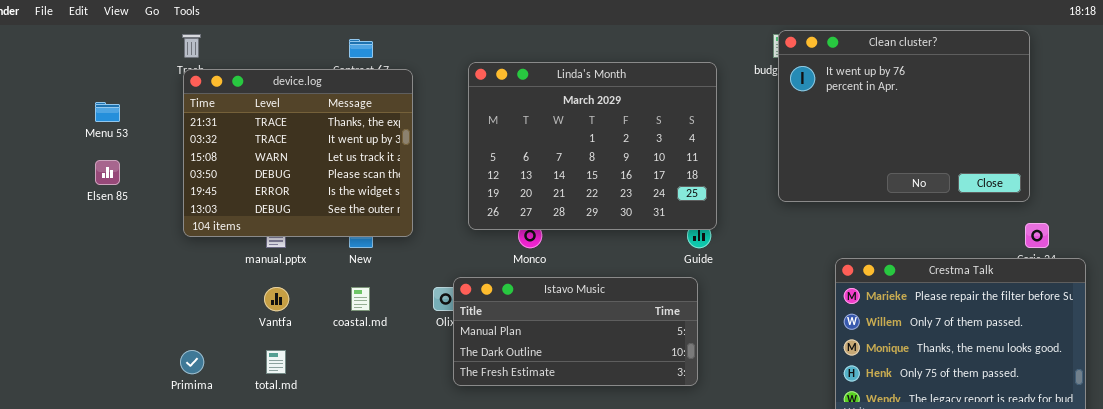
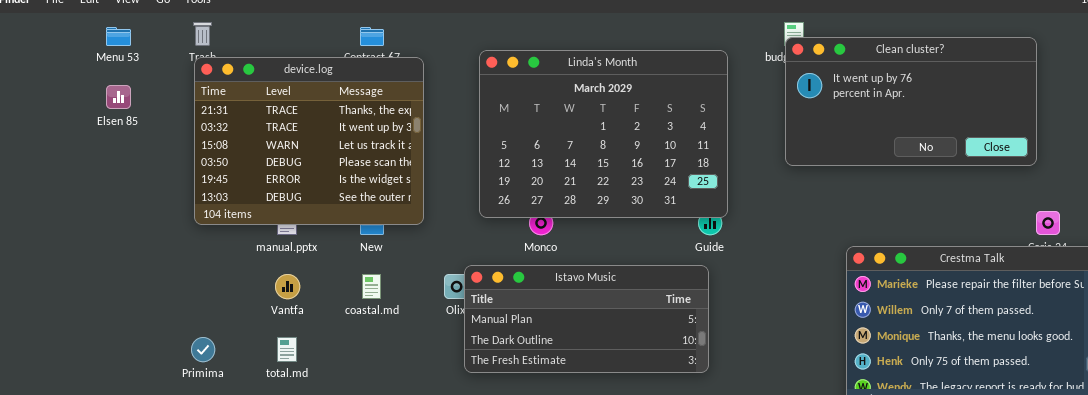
Clean cluster?: [778,30,1030,202] -> [785,37,1037,166], moved, resized
Menu 53: [95,102,120,122] -> [106,27,131,46], moved
Elsen 85: [95,160,120,185] -> [106,85,131,109], moved

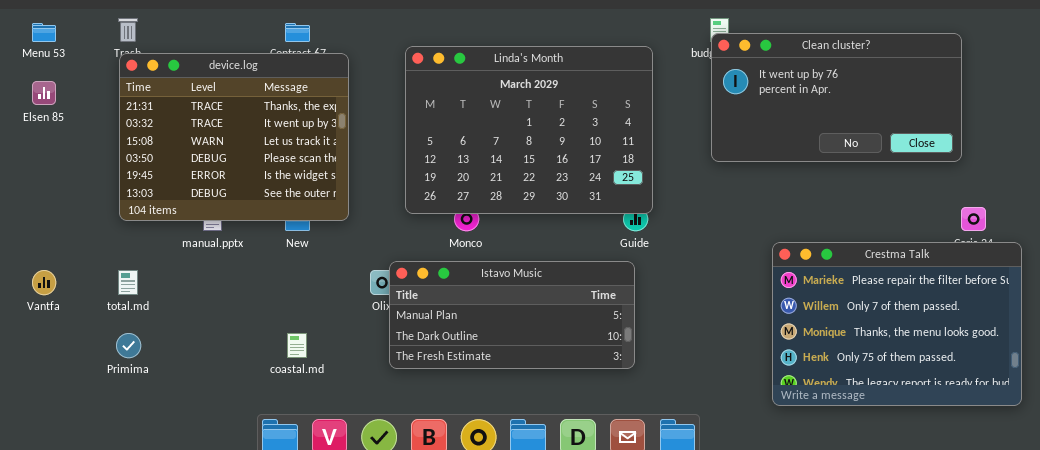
Vantfa: [275,274,300,299] -> [32,270,56,295], moved
coastal.md: [362,274,381,299] -> [287,333,307,358], moved
total.md: [277,337,297,362] -> [118,270,138,295], moved

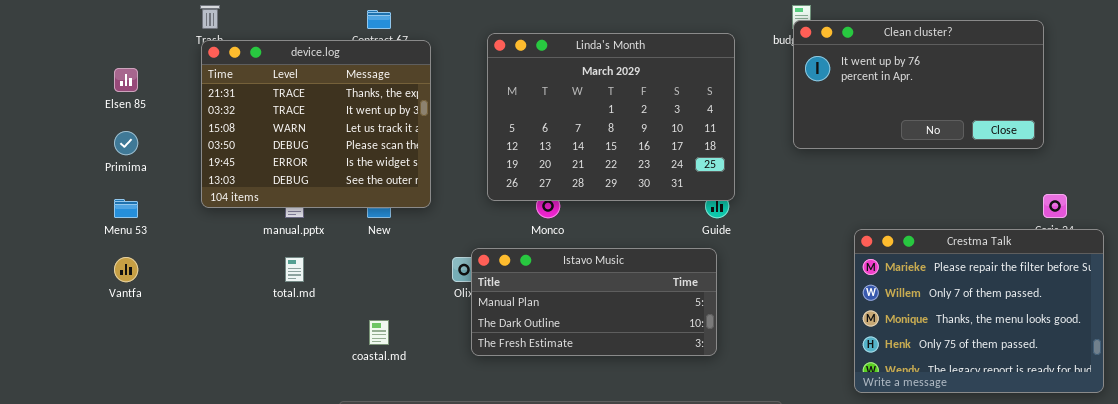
Menu 53: [32,23,56,42] -> [114,199,138,218], moved
total.md: [118,270,138,295] -> [285,257,304,282], moved
Primima: [116,333,141,358] -> [114,131,138,155], moved

